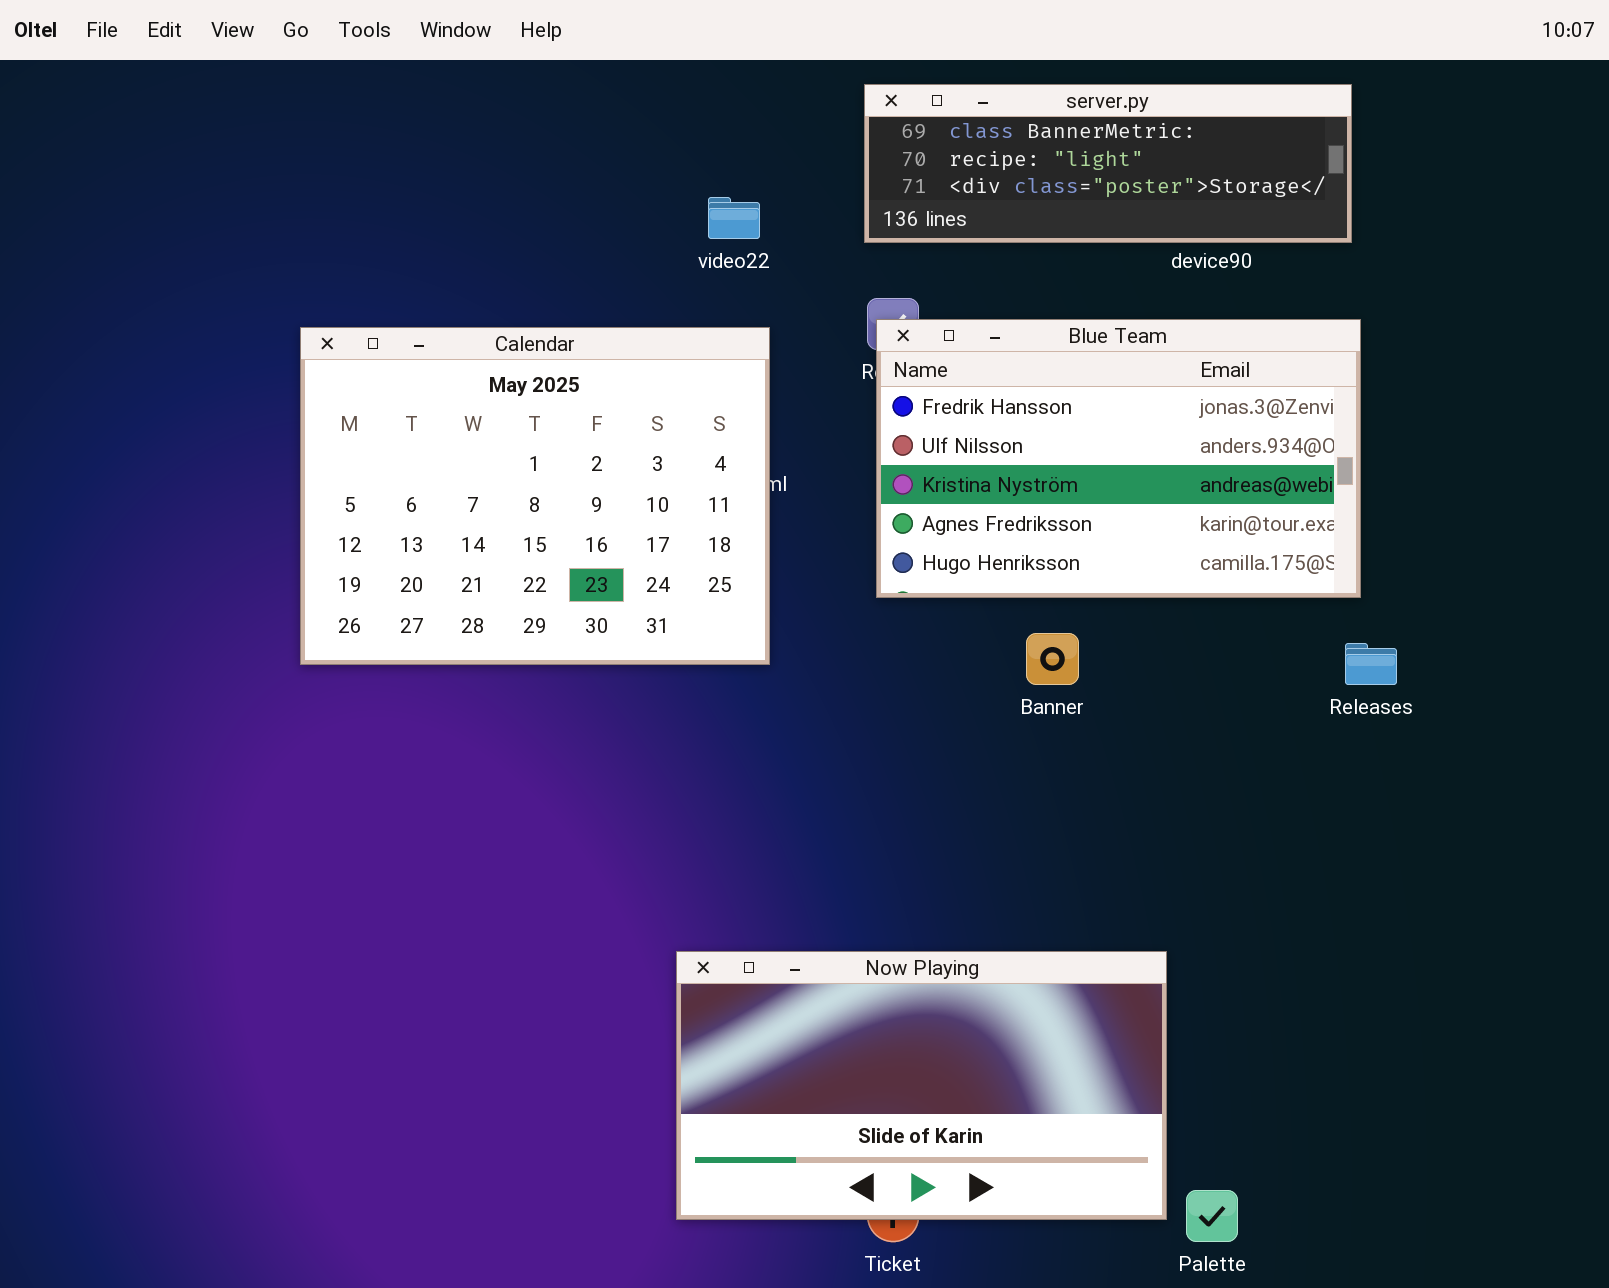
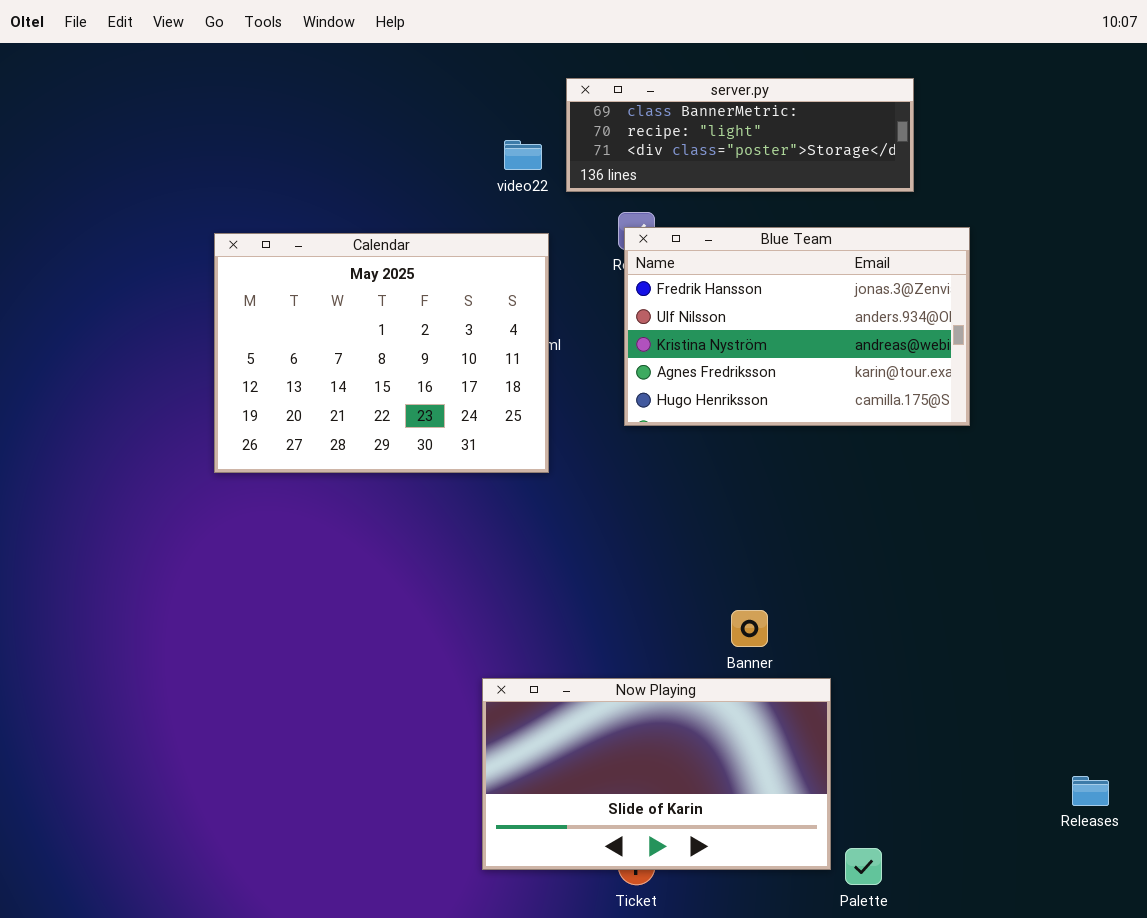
server.py: [864,84,1352,243] -> [566,78,914,192], moved
Banner: [1026,633,1079,685] -> [731,610,768,647], moved
Releases: [1345,643,1397,685] -> [1072,776,1109,806], moved

